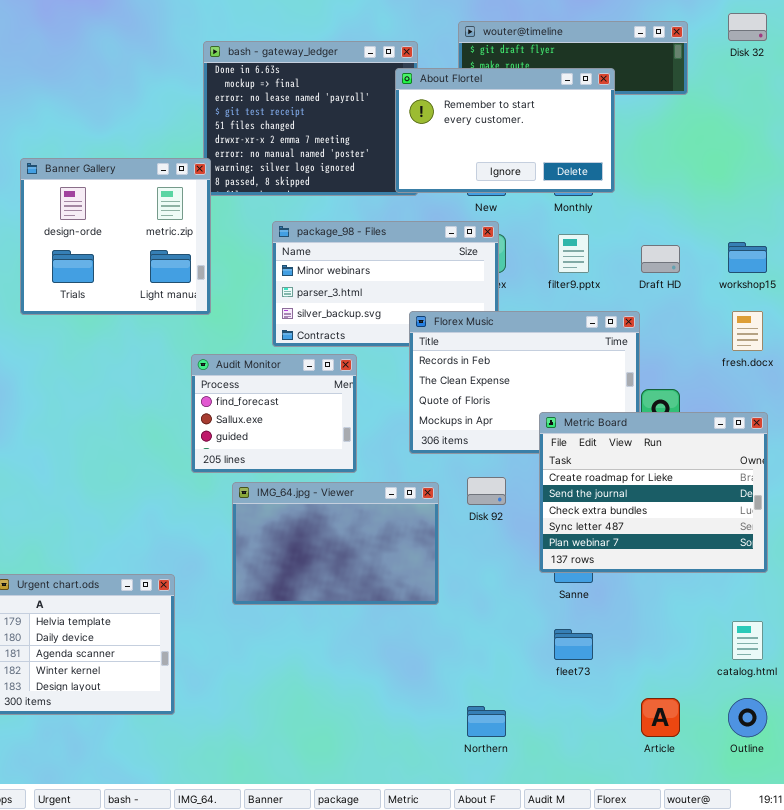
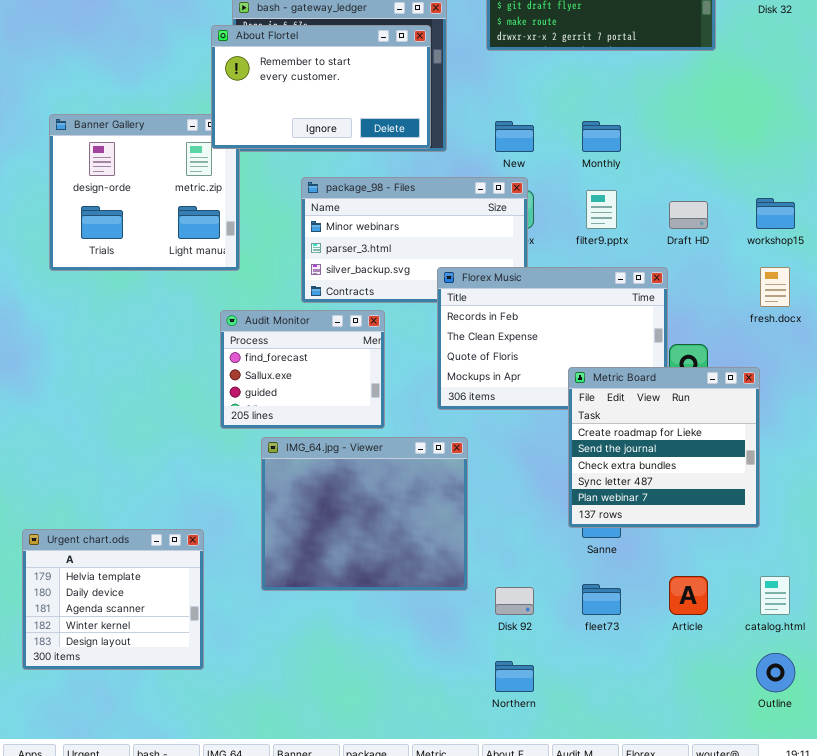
About Flortel: [395,68,615,193] -> [211,25,431,149], moved
Metric Board: [539,412,768,573] -> [568,367,760,528], resized
Disk 92: [467,477,506,505] -> [495,587,534,615], moved
IMG_64.jpg - Viewer: [232,482,439,605] -> [261,437,468,591], resized
Article: [641,698,680,737] -> [669,576,708,615], moved

